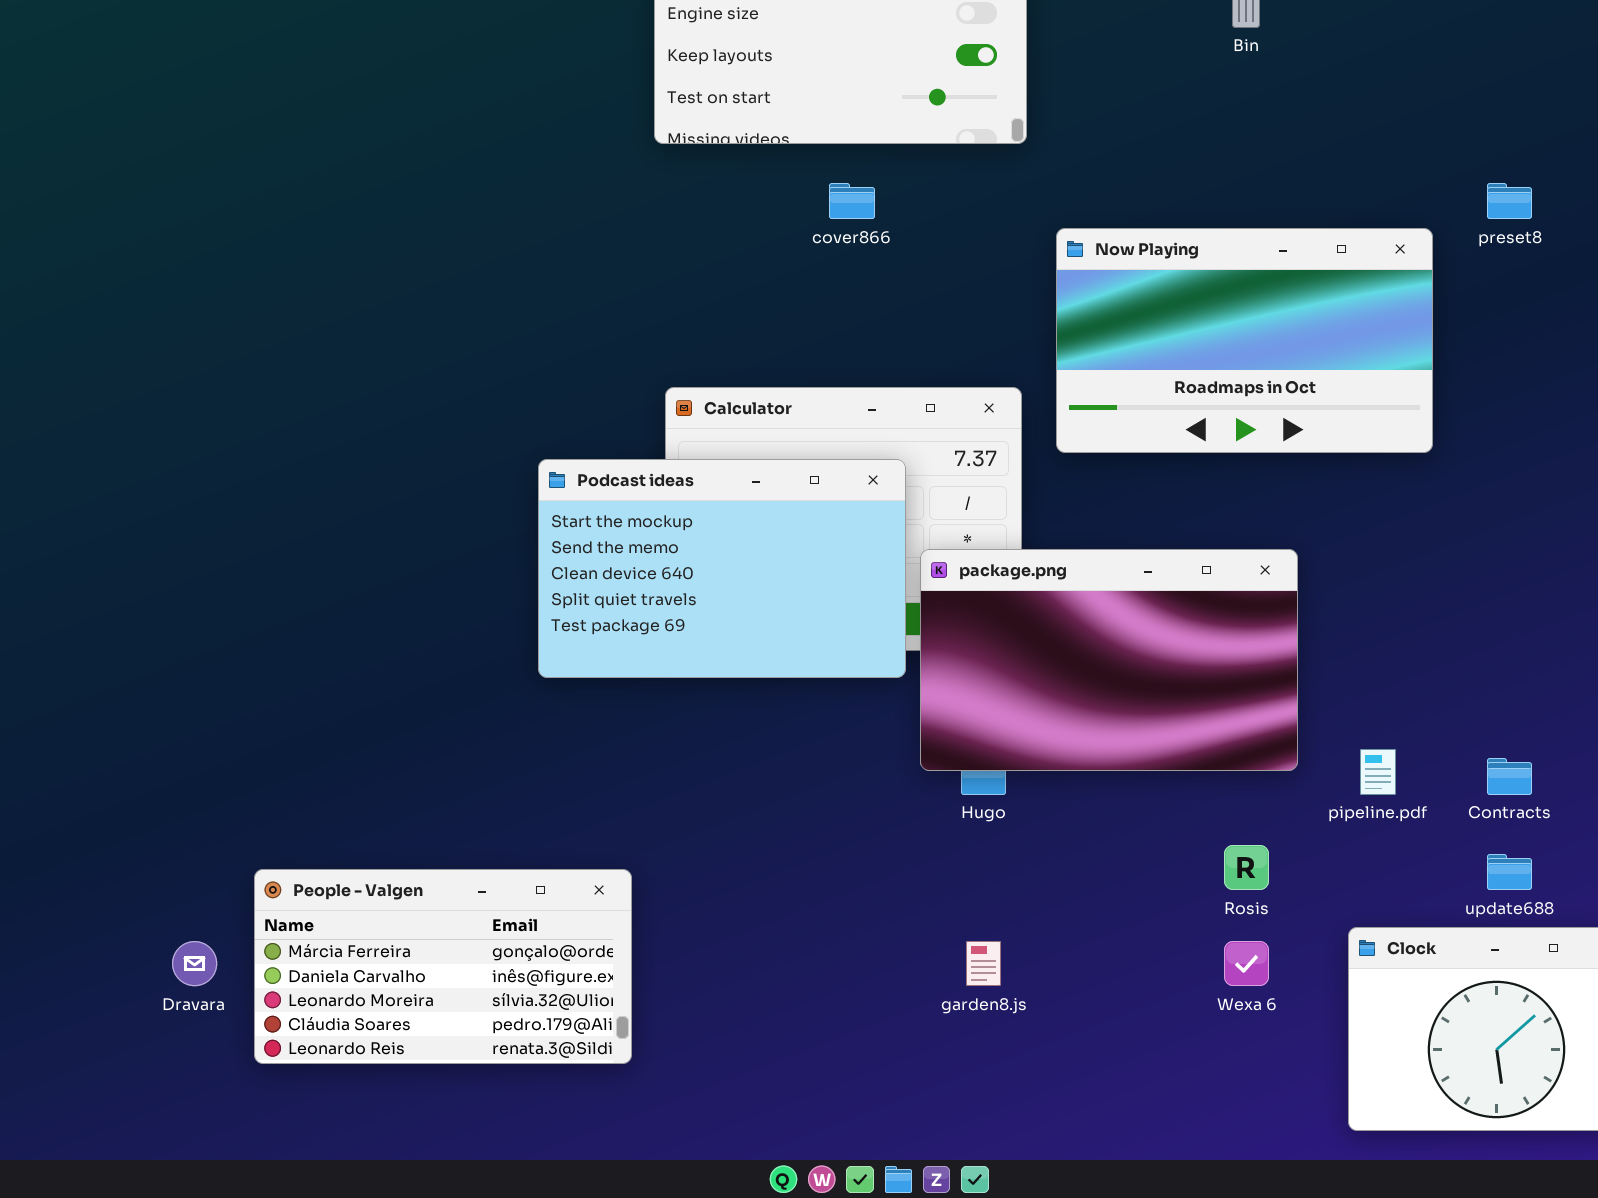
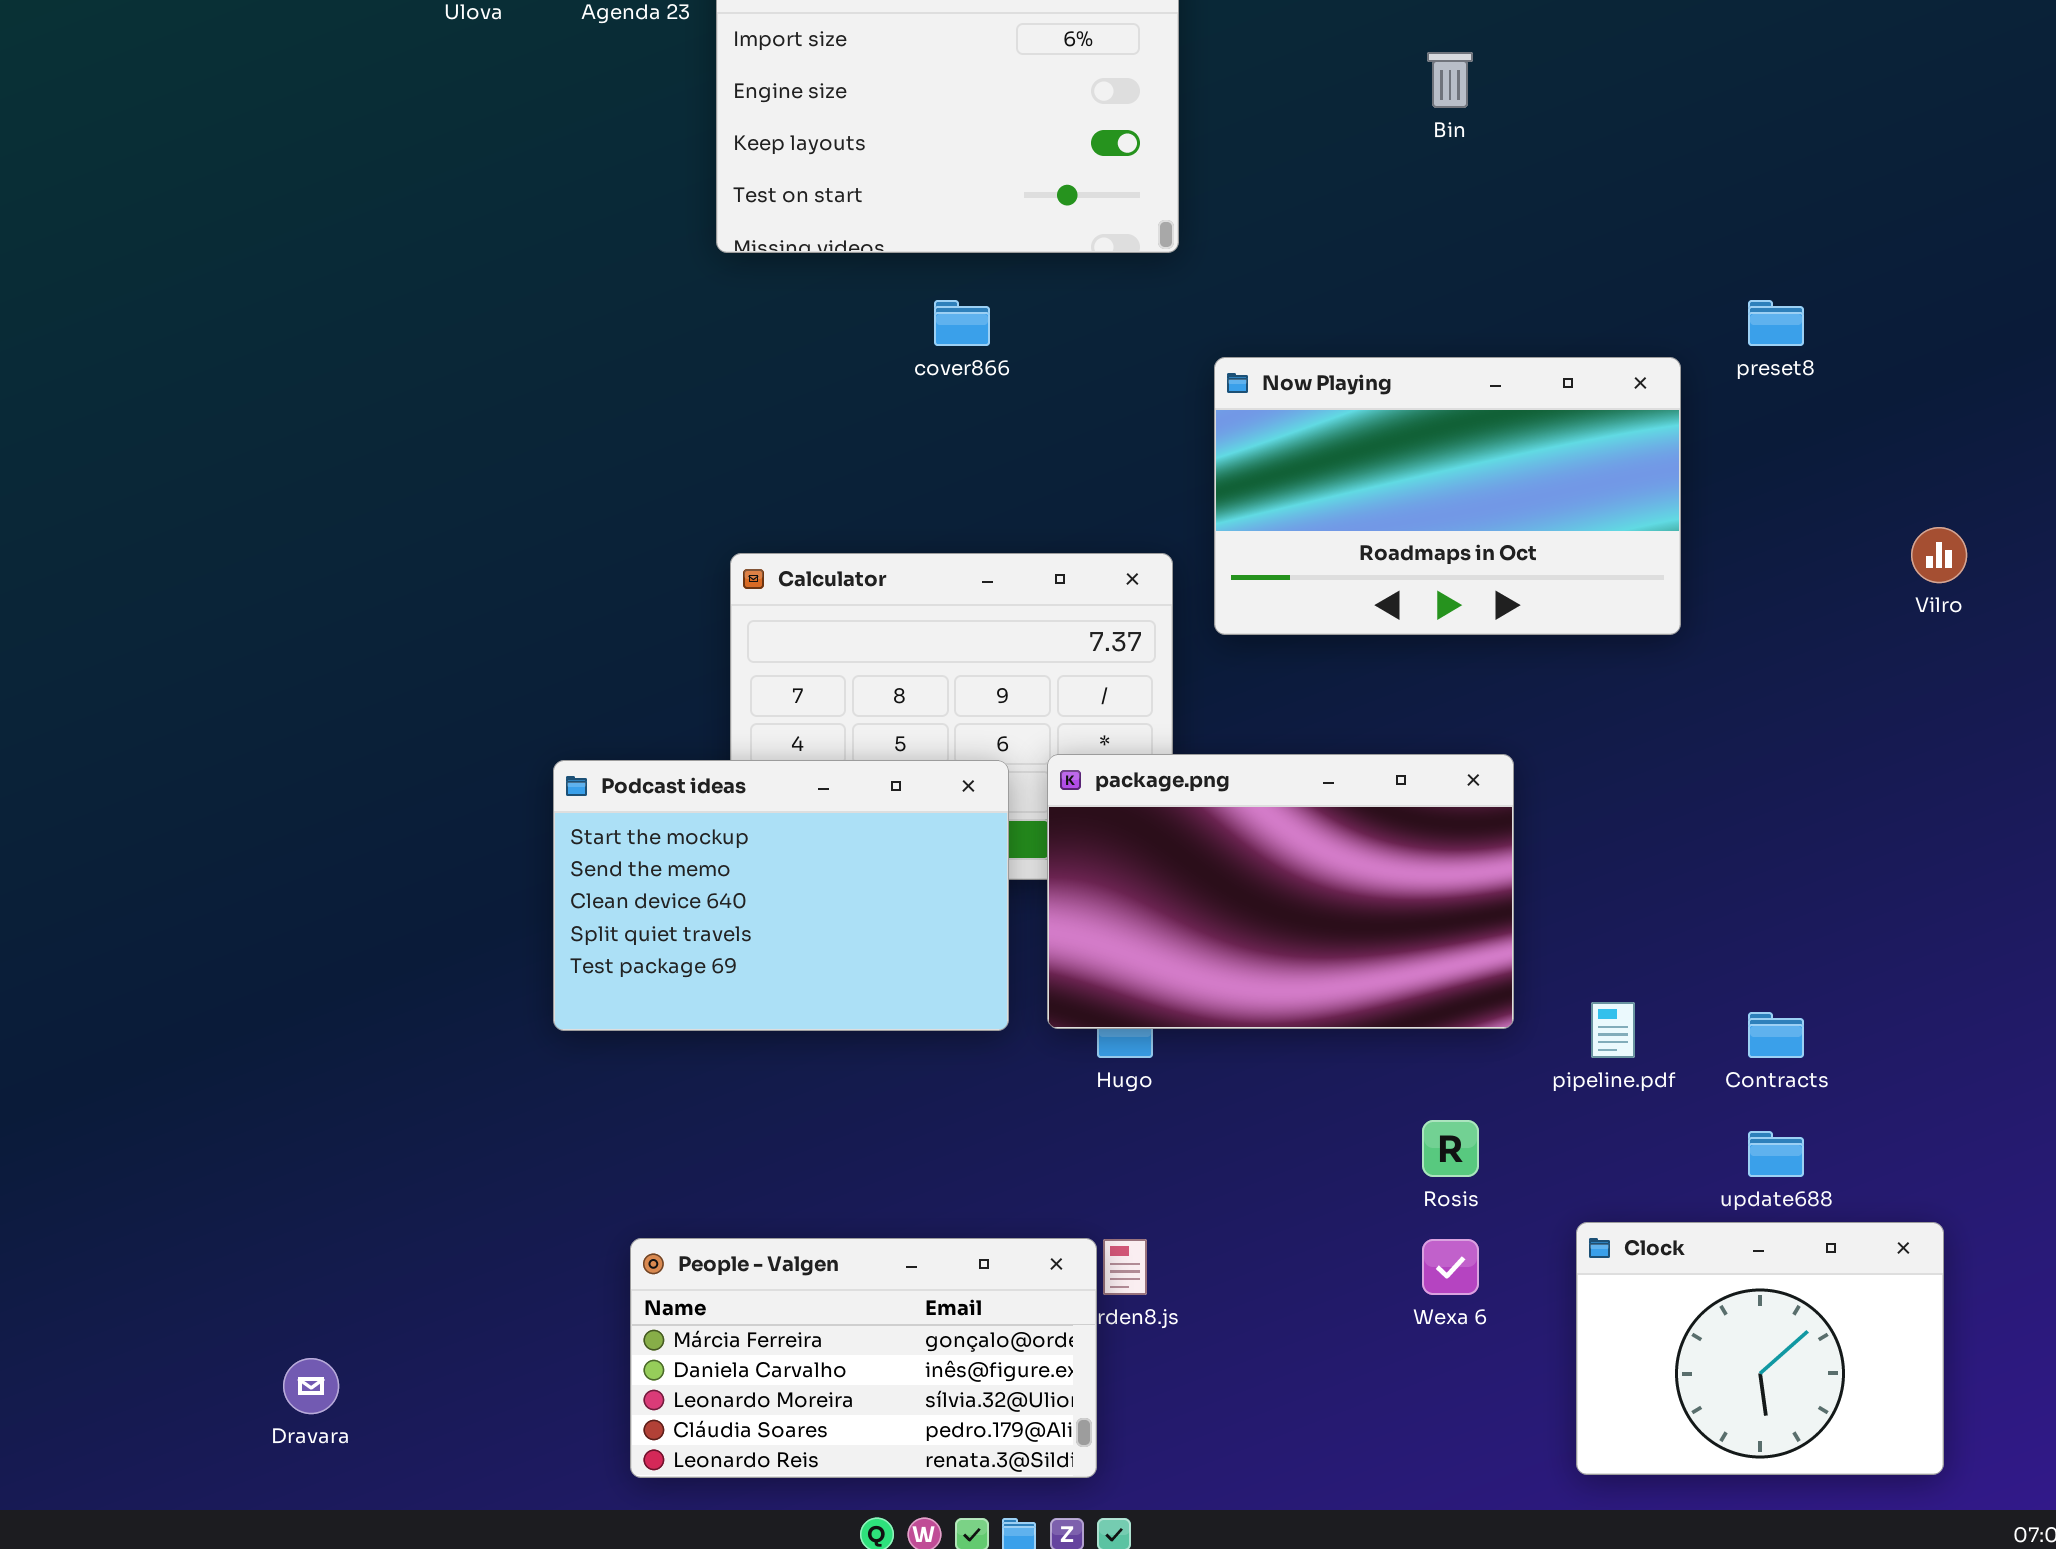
Podcast ideas: [538,459,906,678] -> [553,760,1009,1031], moved
People - Valgen: [254,869,632,1064] -> [630,1238,1097,1478], moved
Dravara: [172,941,217,986] -> [283,1358,339,1414], moved

